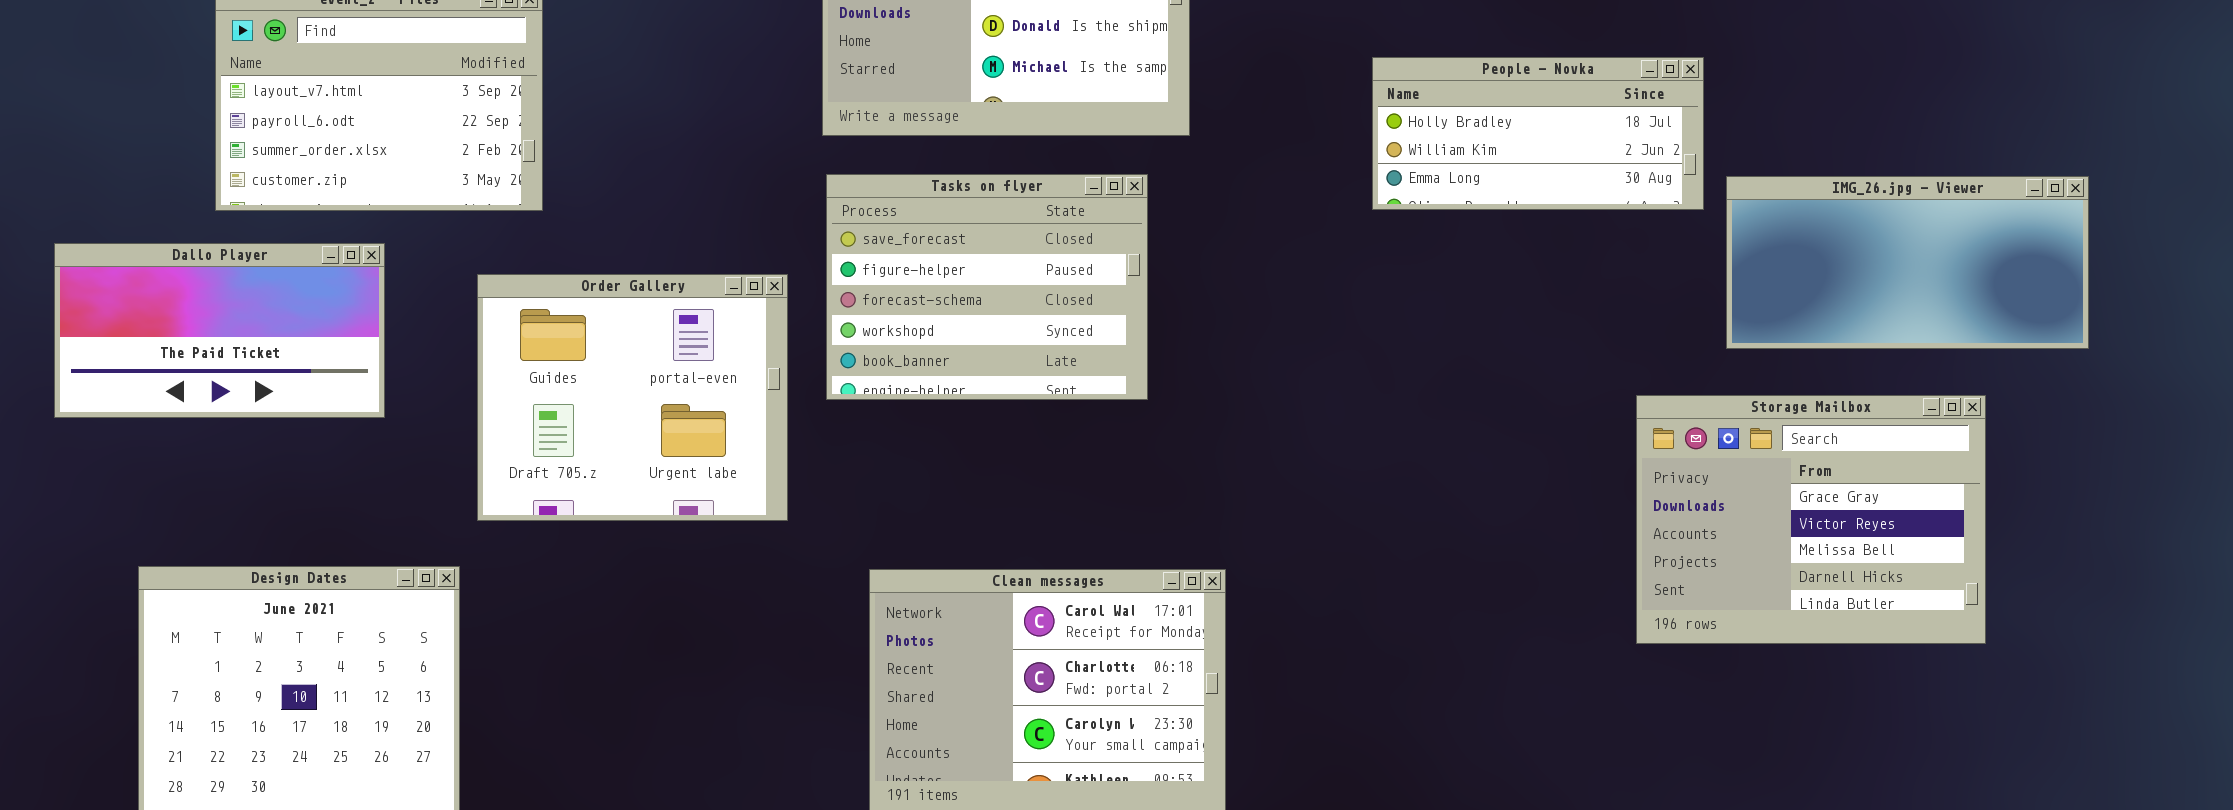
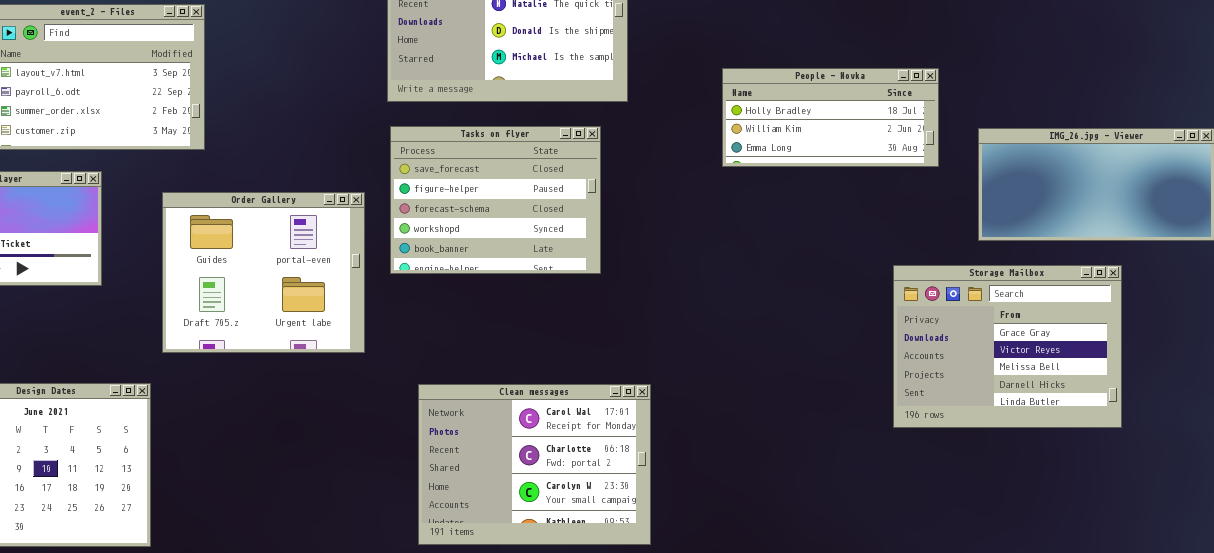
People - Novka: [1372,57,1704,210] -> [722,68,939,167], moved
Storage Mailbox: [1636,395,1986,644] -> [893,265,1122,428], moved

